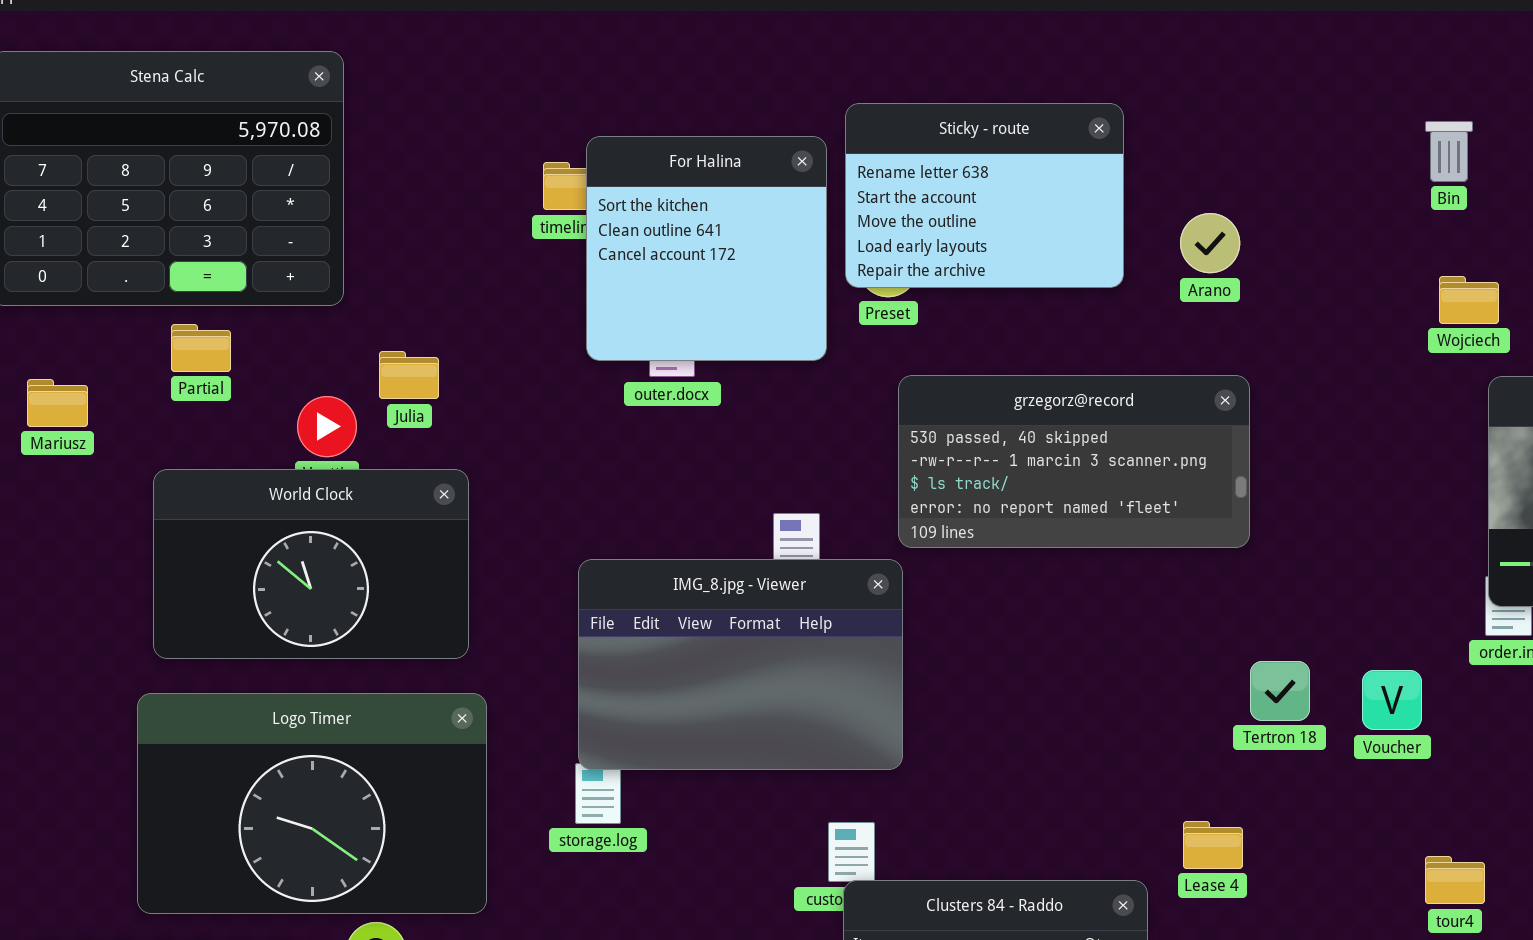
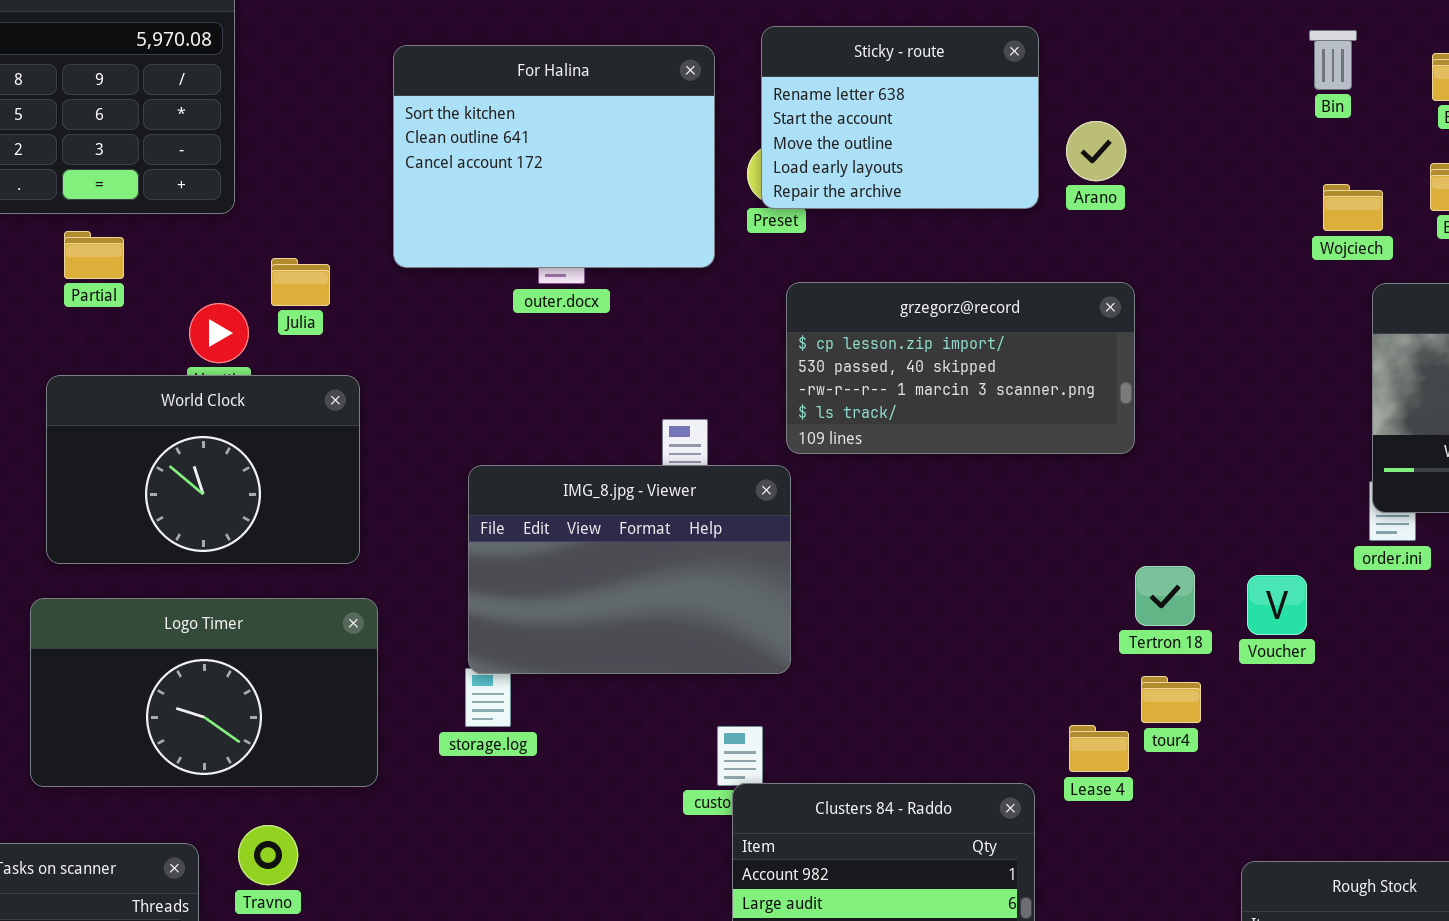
Sticky - route: [845,103,1124,288] -> [761,26,1039,209], moved
For Halina: [586,136,827,361] -> [393,45,715,268], resized
grzegorz@record: [898,375,1250,548] -> [786,282,1135,454], scrolled up 1 row
Logo Timer: [137,693,487,914] -> [30,598,378,787], resized
tour4: [1425,856,1485,904] -> [1141,676,1201,723], moved

